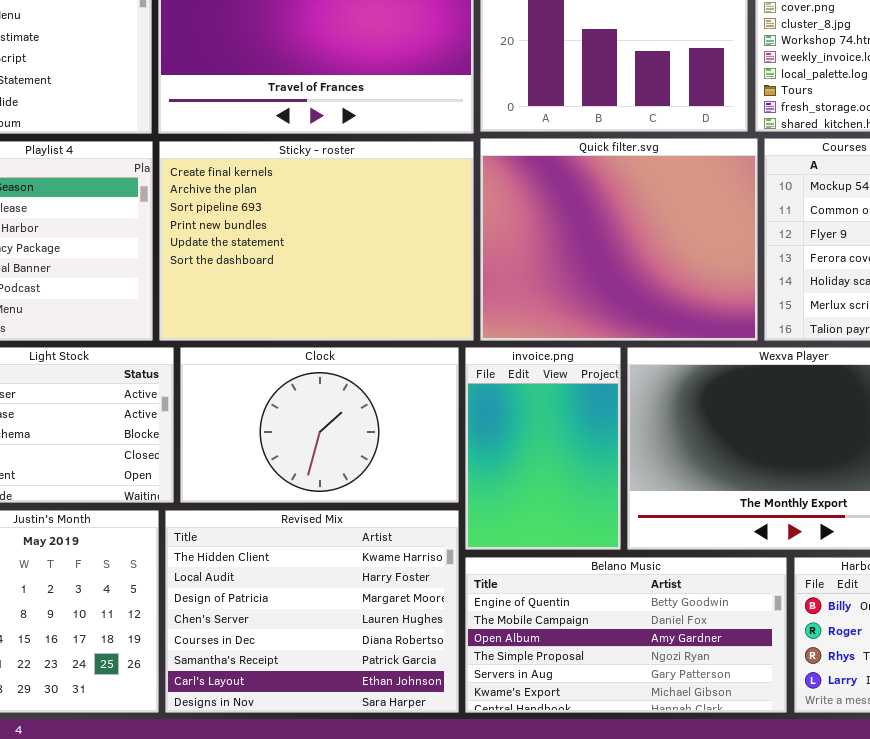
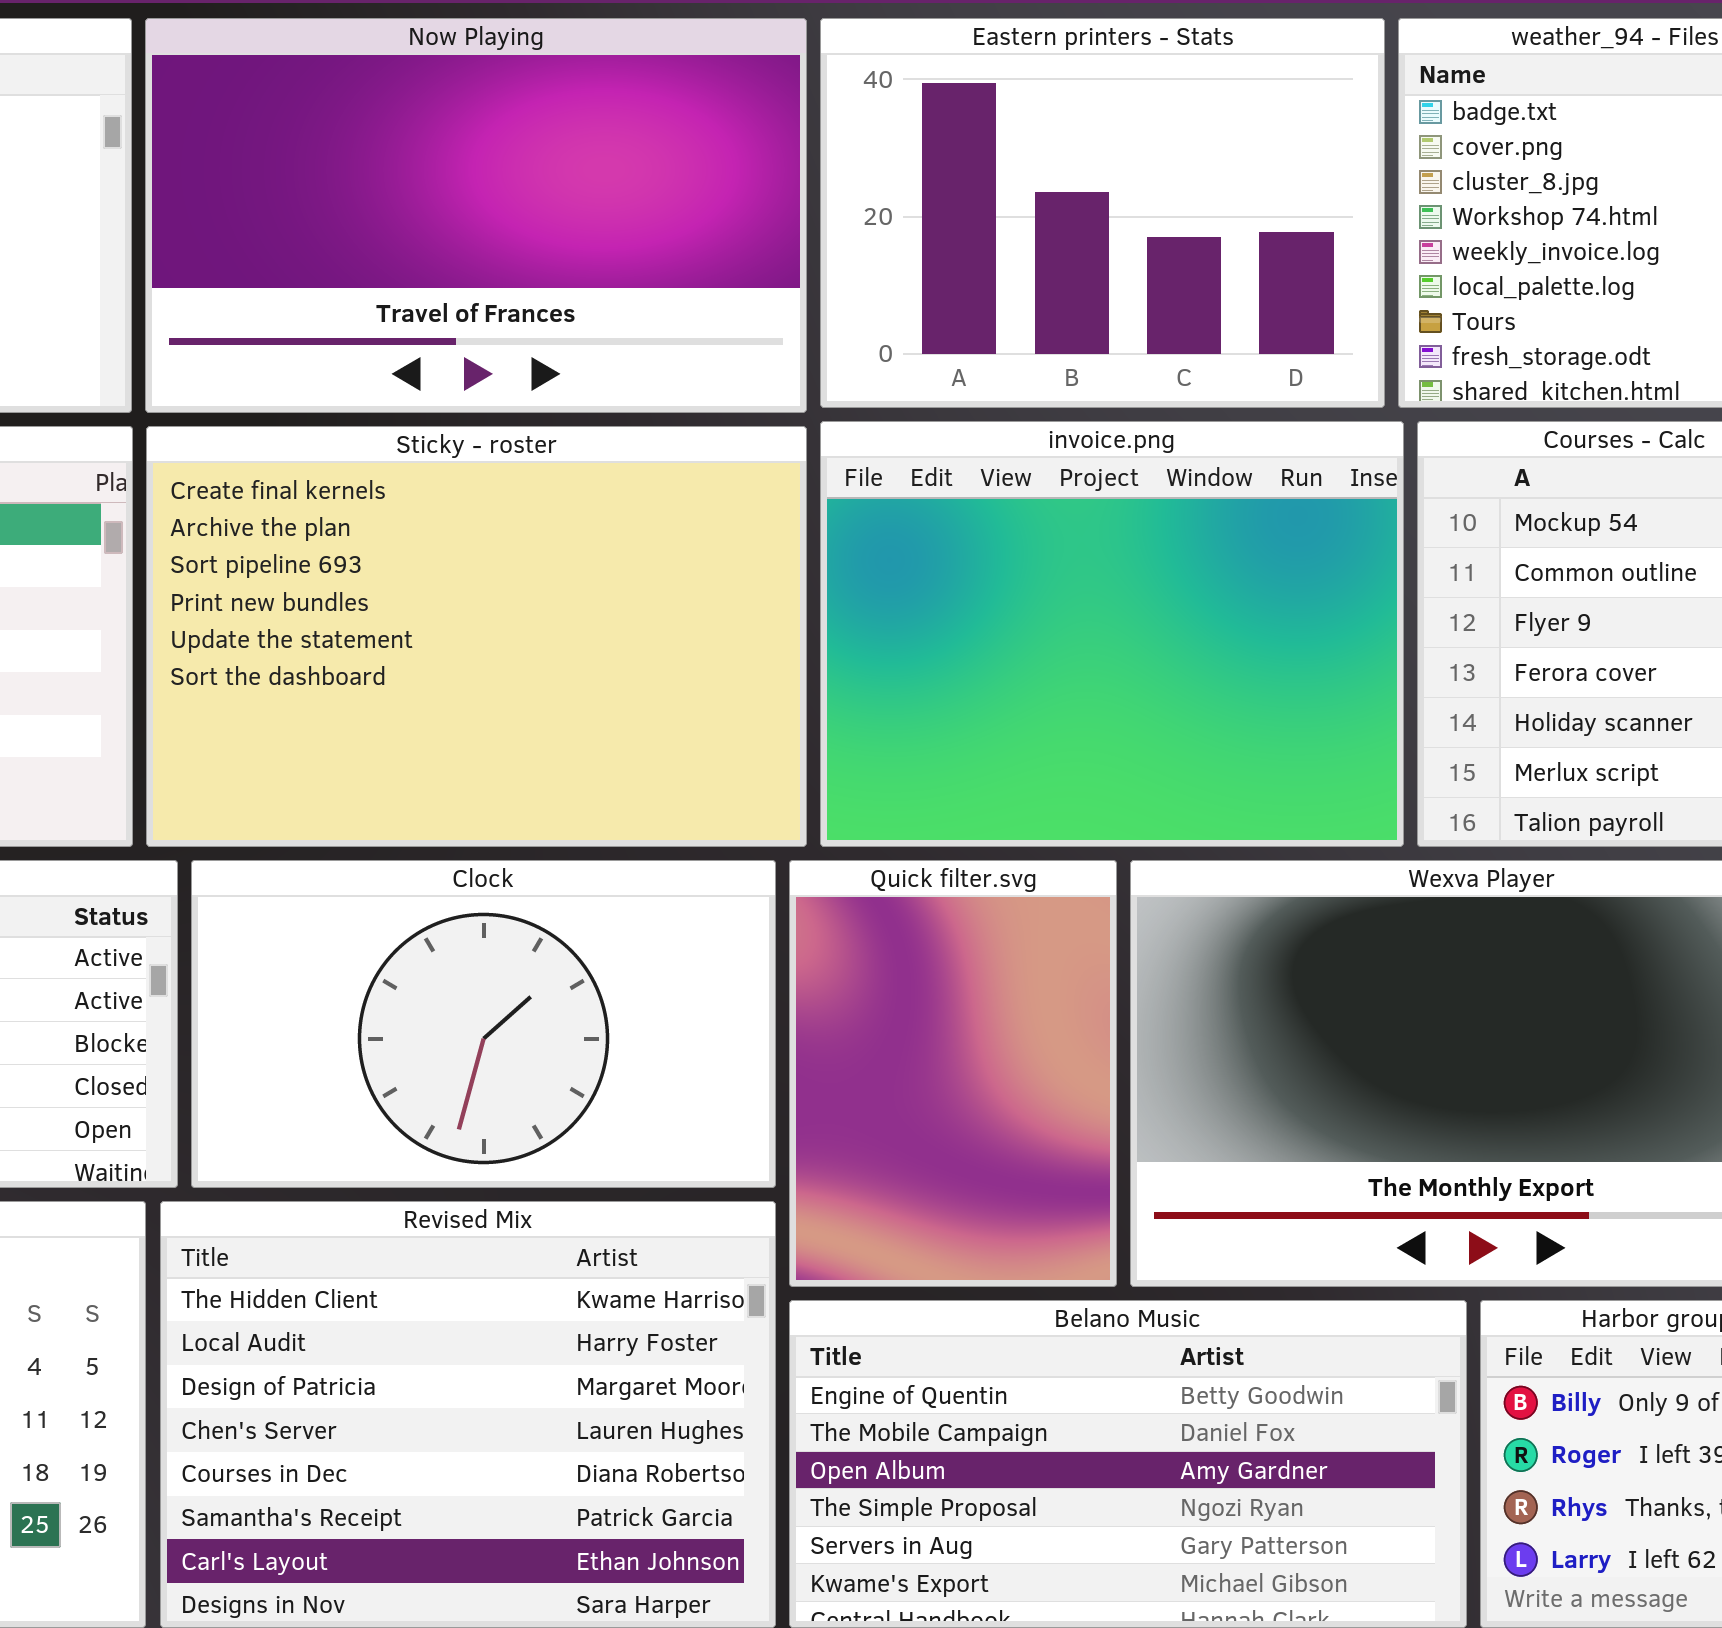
Quick filter.svg: [480,138,758,341] -> [789,860,1117,1287], moved, resized
invoice.png: [465,347,621,550] -> [820,421,1404,847], moved, resized

